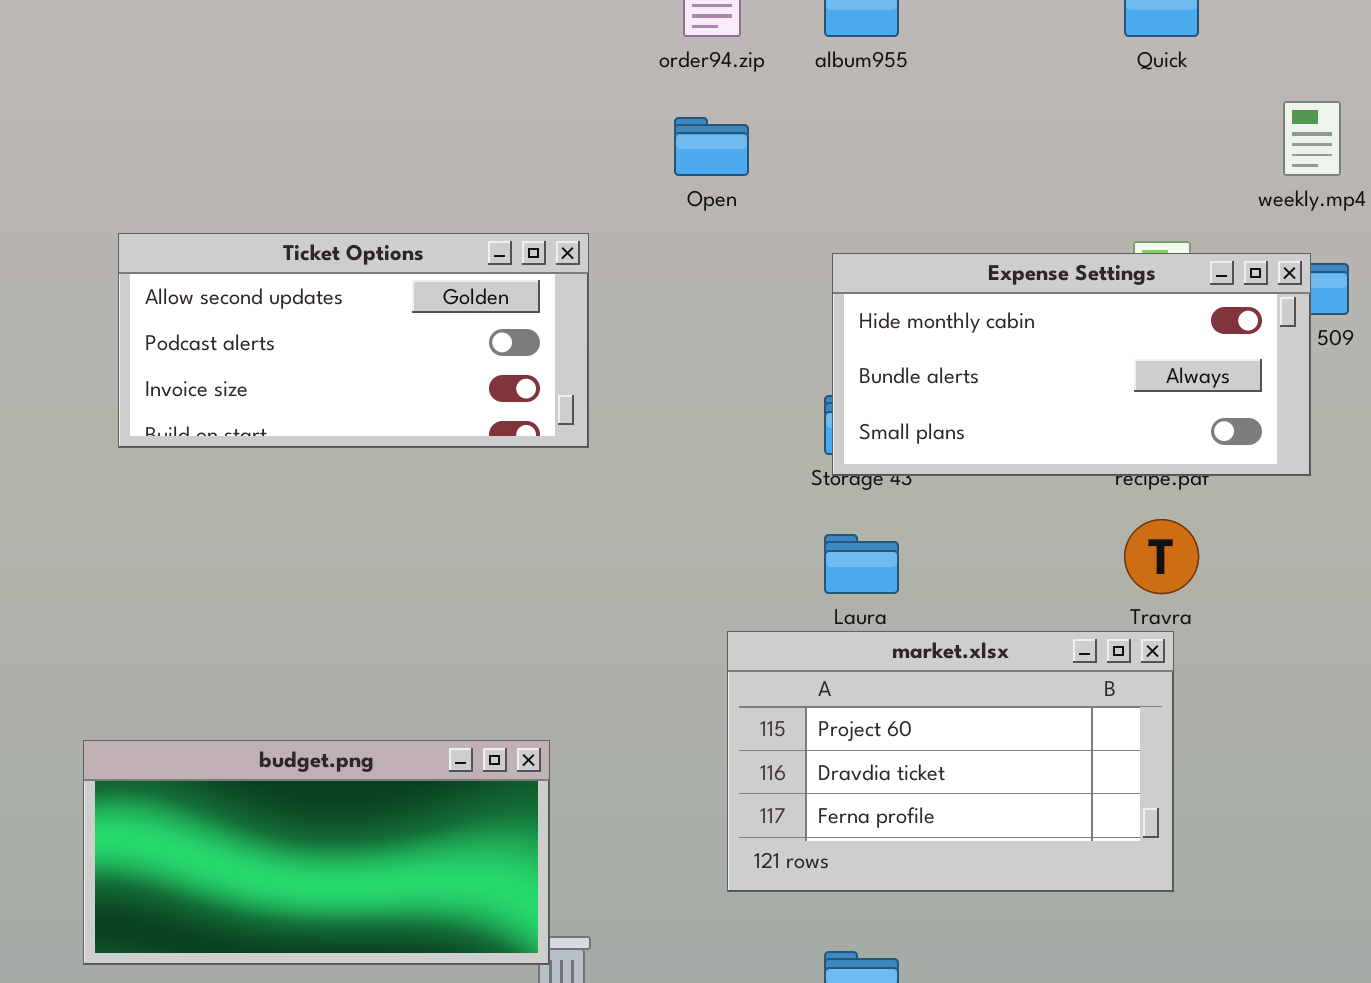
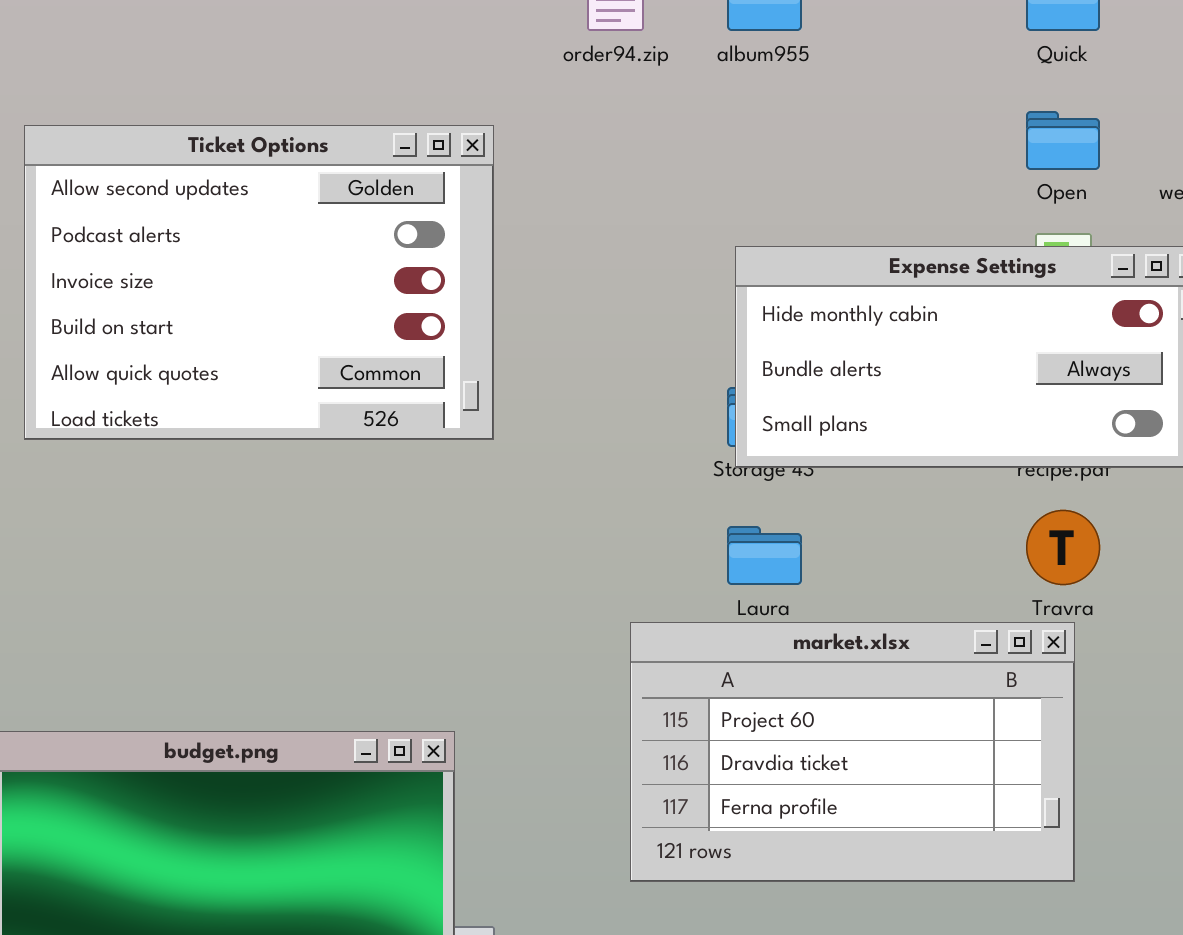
Open: [674,117,749,176] -> [1026,111,1100,170], moved
Ticket Options: [118,233,589,448] -> [24,125,494,440], resized

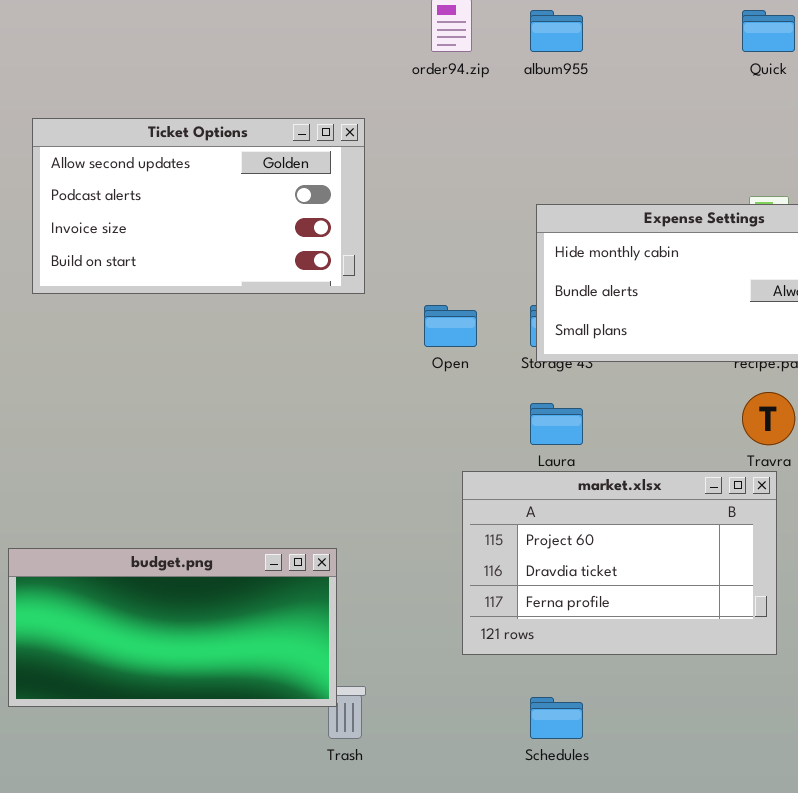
Open: [1026,111,1100,170] -> [424,305,477,347], moved
Ticket Options: [24,125,494,440] -> [32,118,365,294], resized

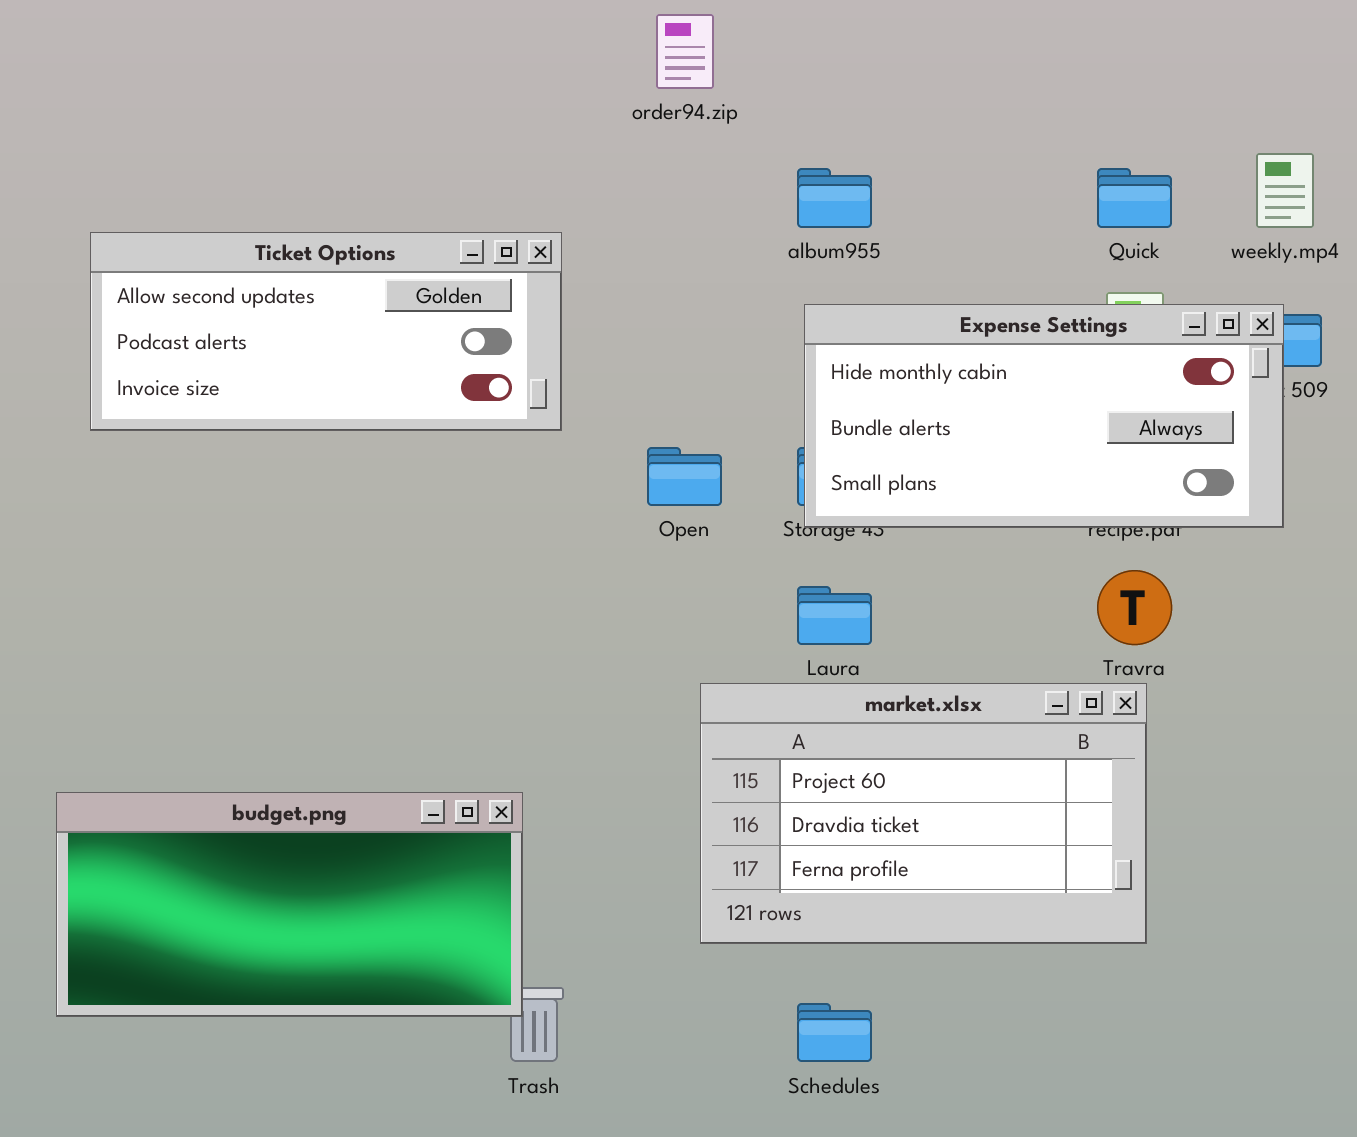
album955: [530,10,583,52] -> [797,168,872,228], moved
Quick: [742,10,795,52] -> [1097,168,1172,228], moved
Ticket Options: [32,118,365,294] -> [90,232,562,431], resized

